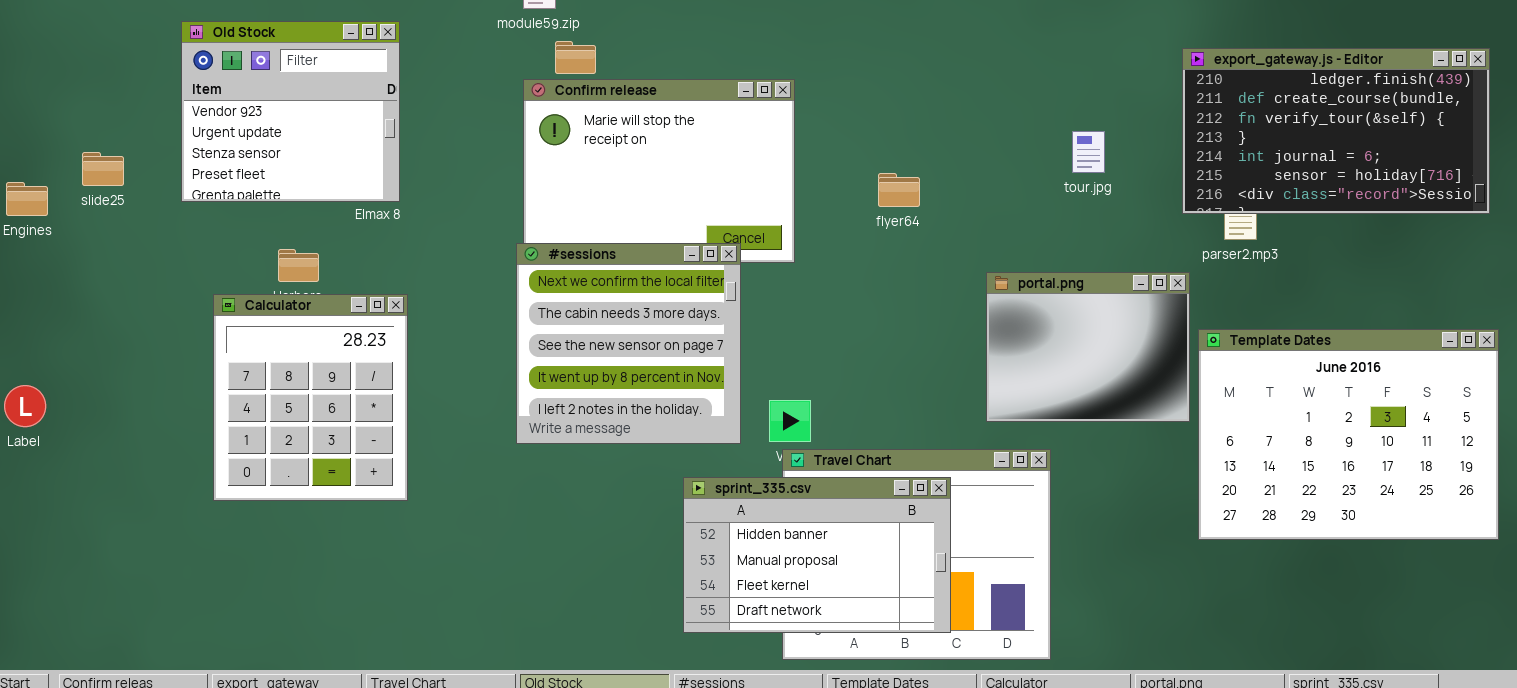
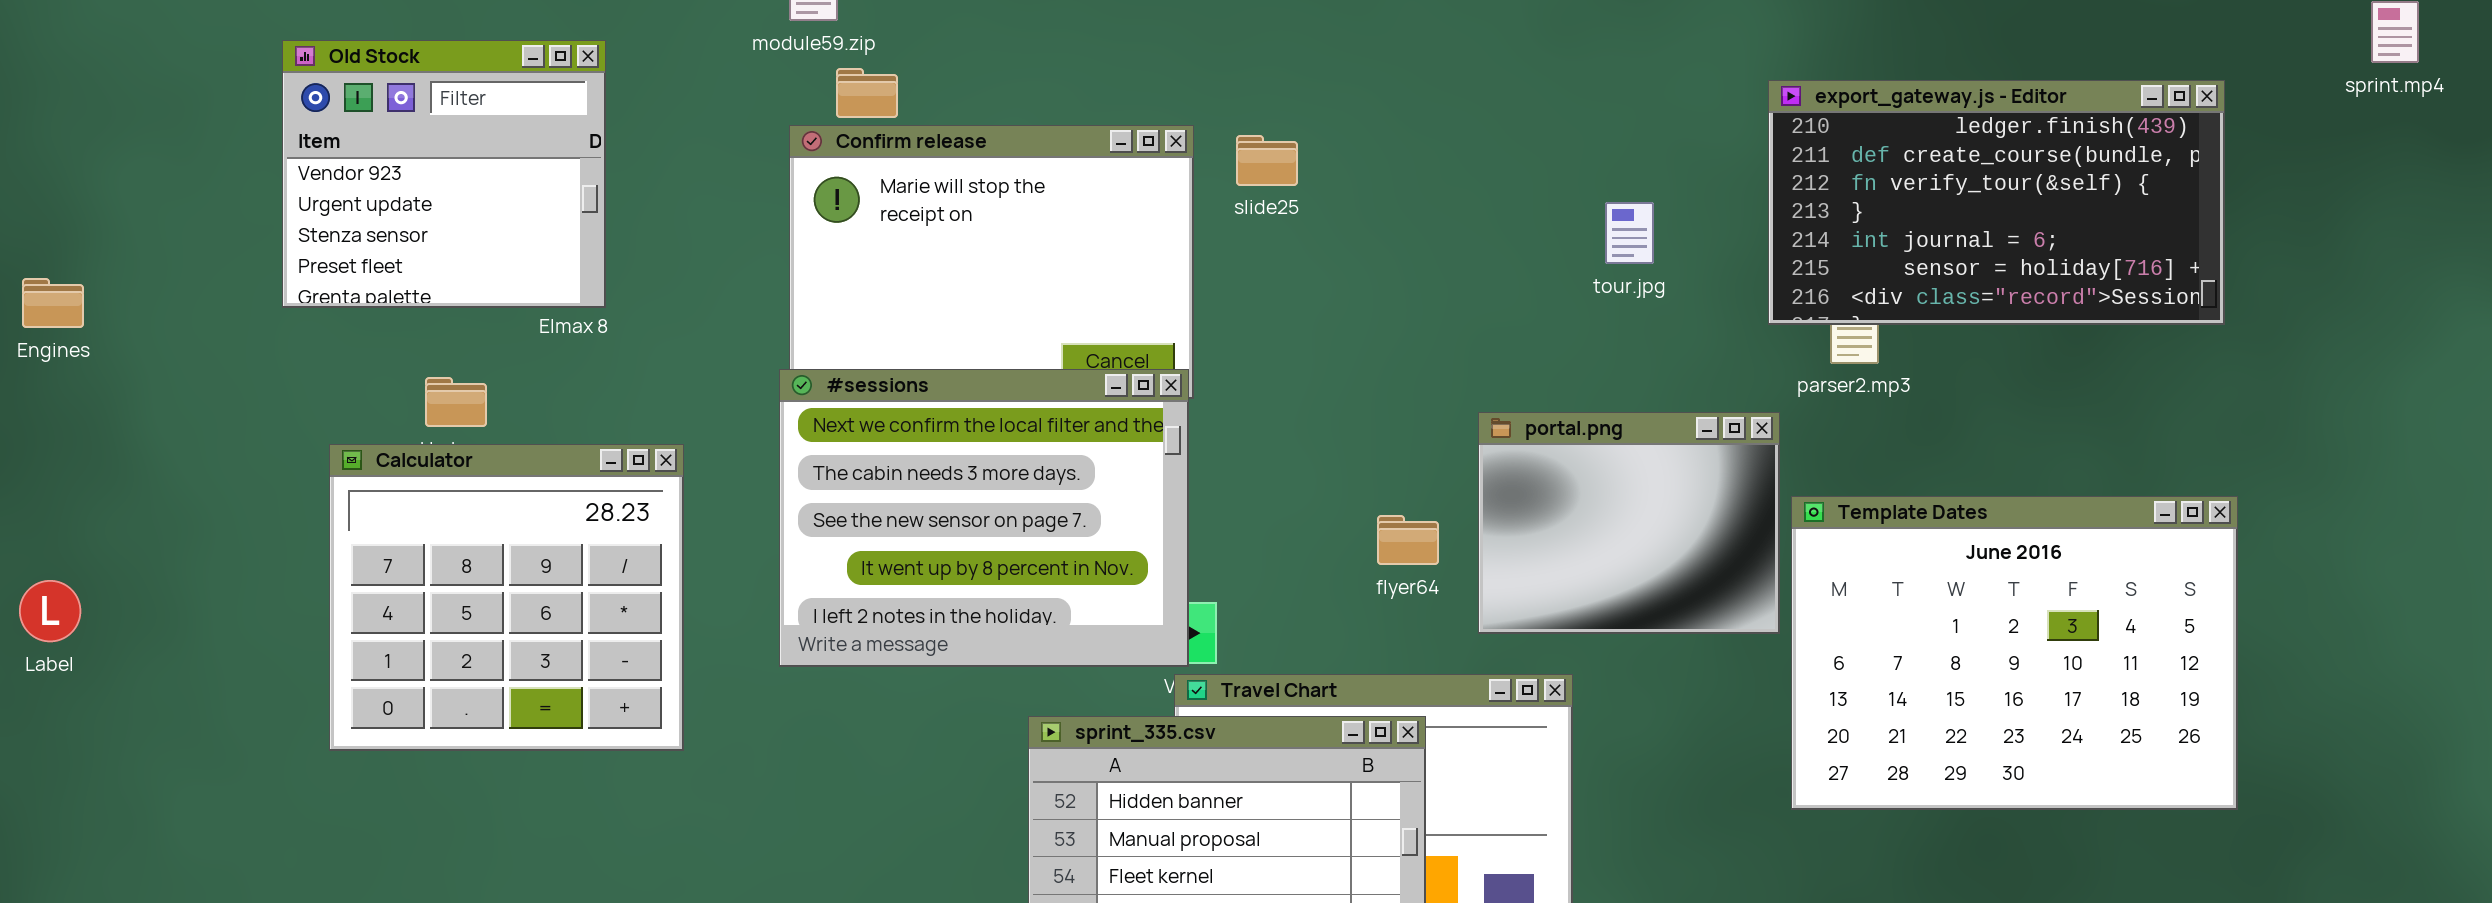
slide25: [82,152,124,186] -> [1236,135,1298,186], moved
flyer64: [878,173,920,207] -> [1377,515,1439,565], moved
#sessions: [516,243,741,444] -> [779,369,1189,667], resized
Calculator: [213,294,408,501] -> [329,444,684,751], resized

